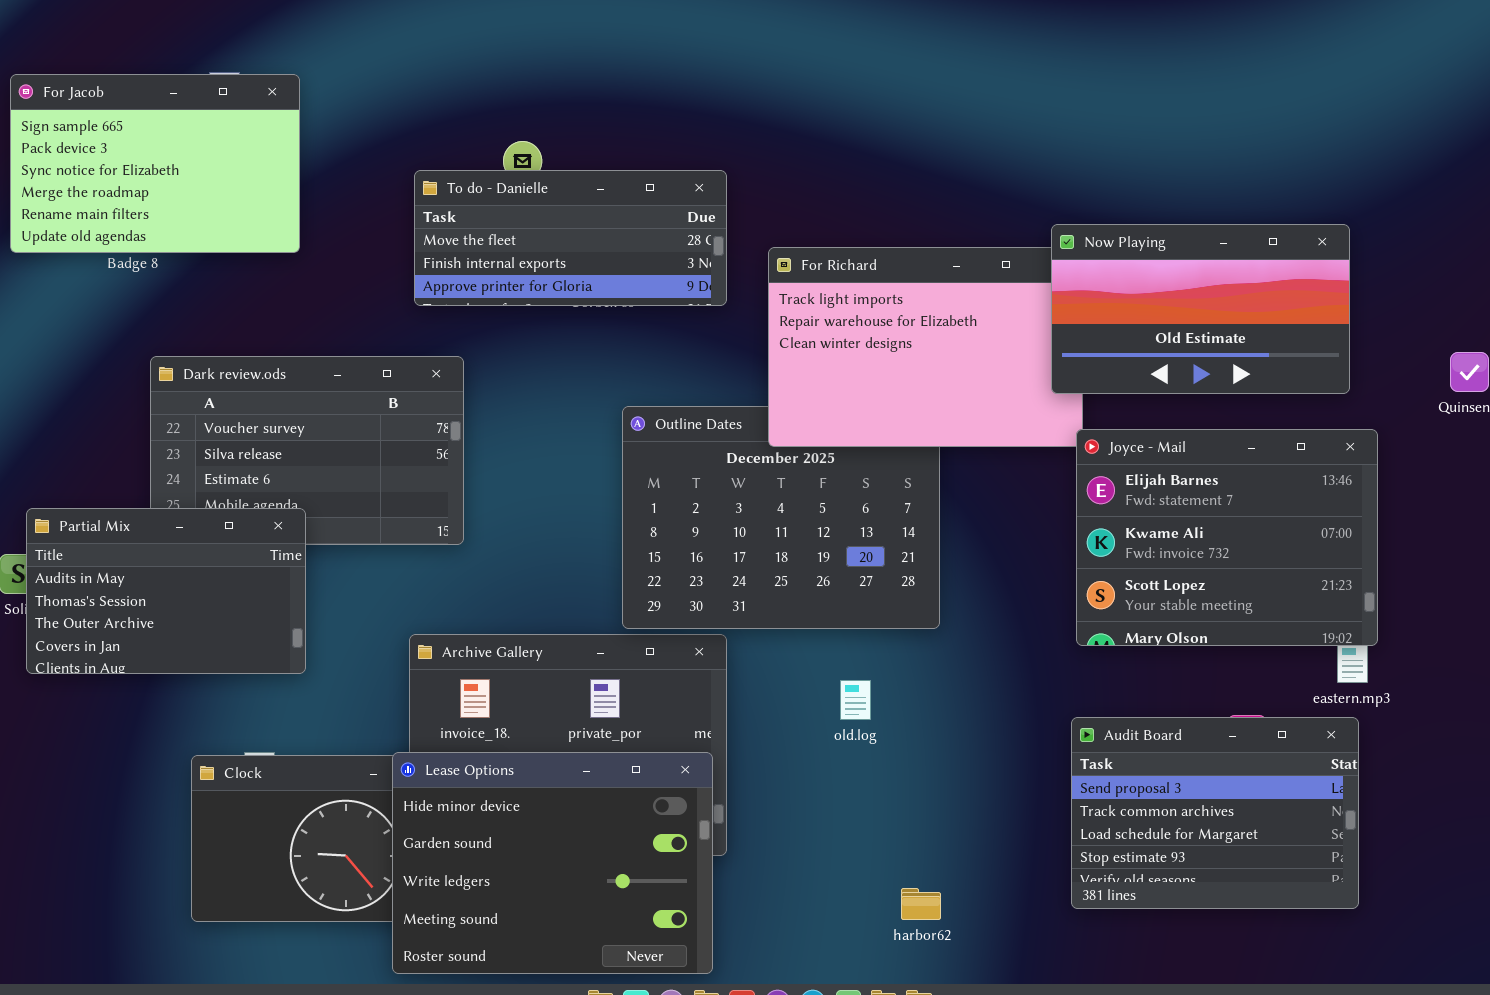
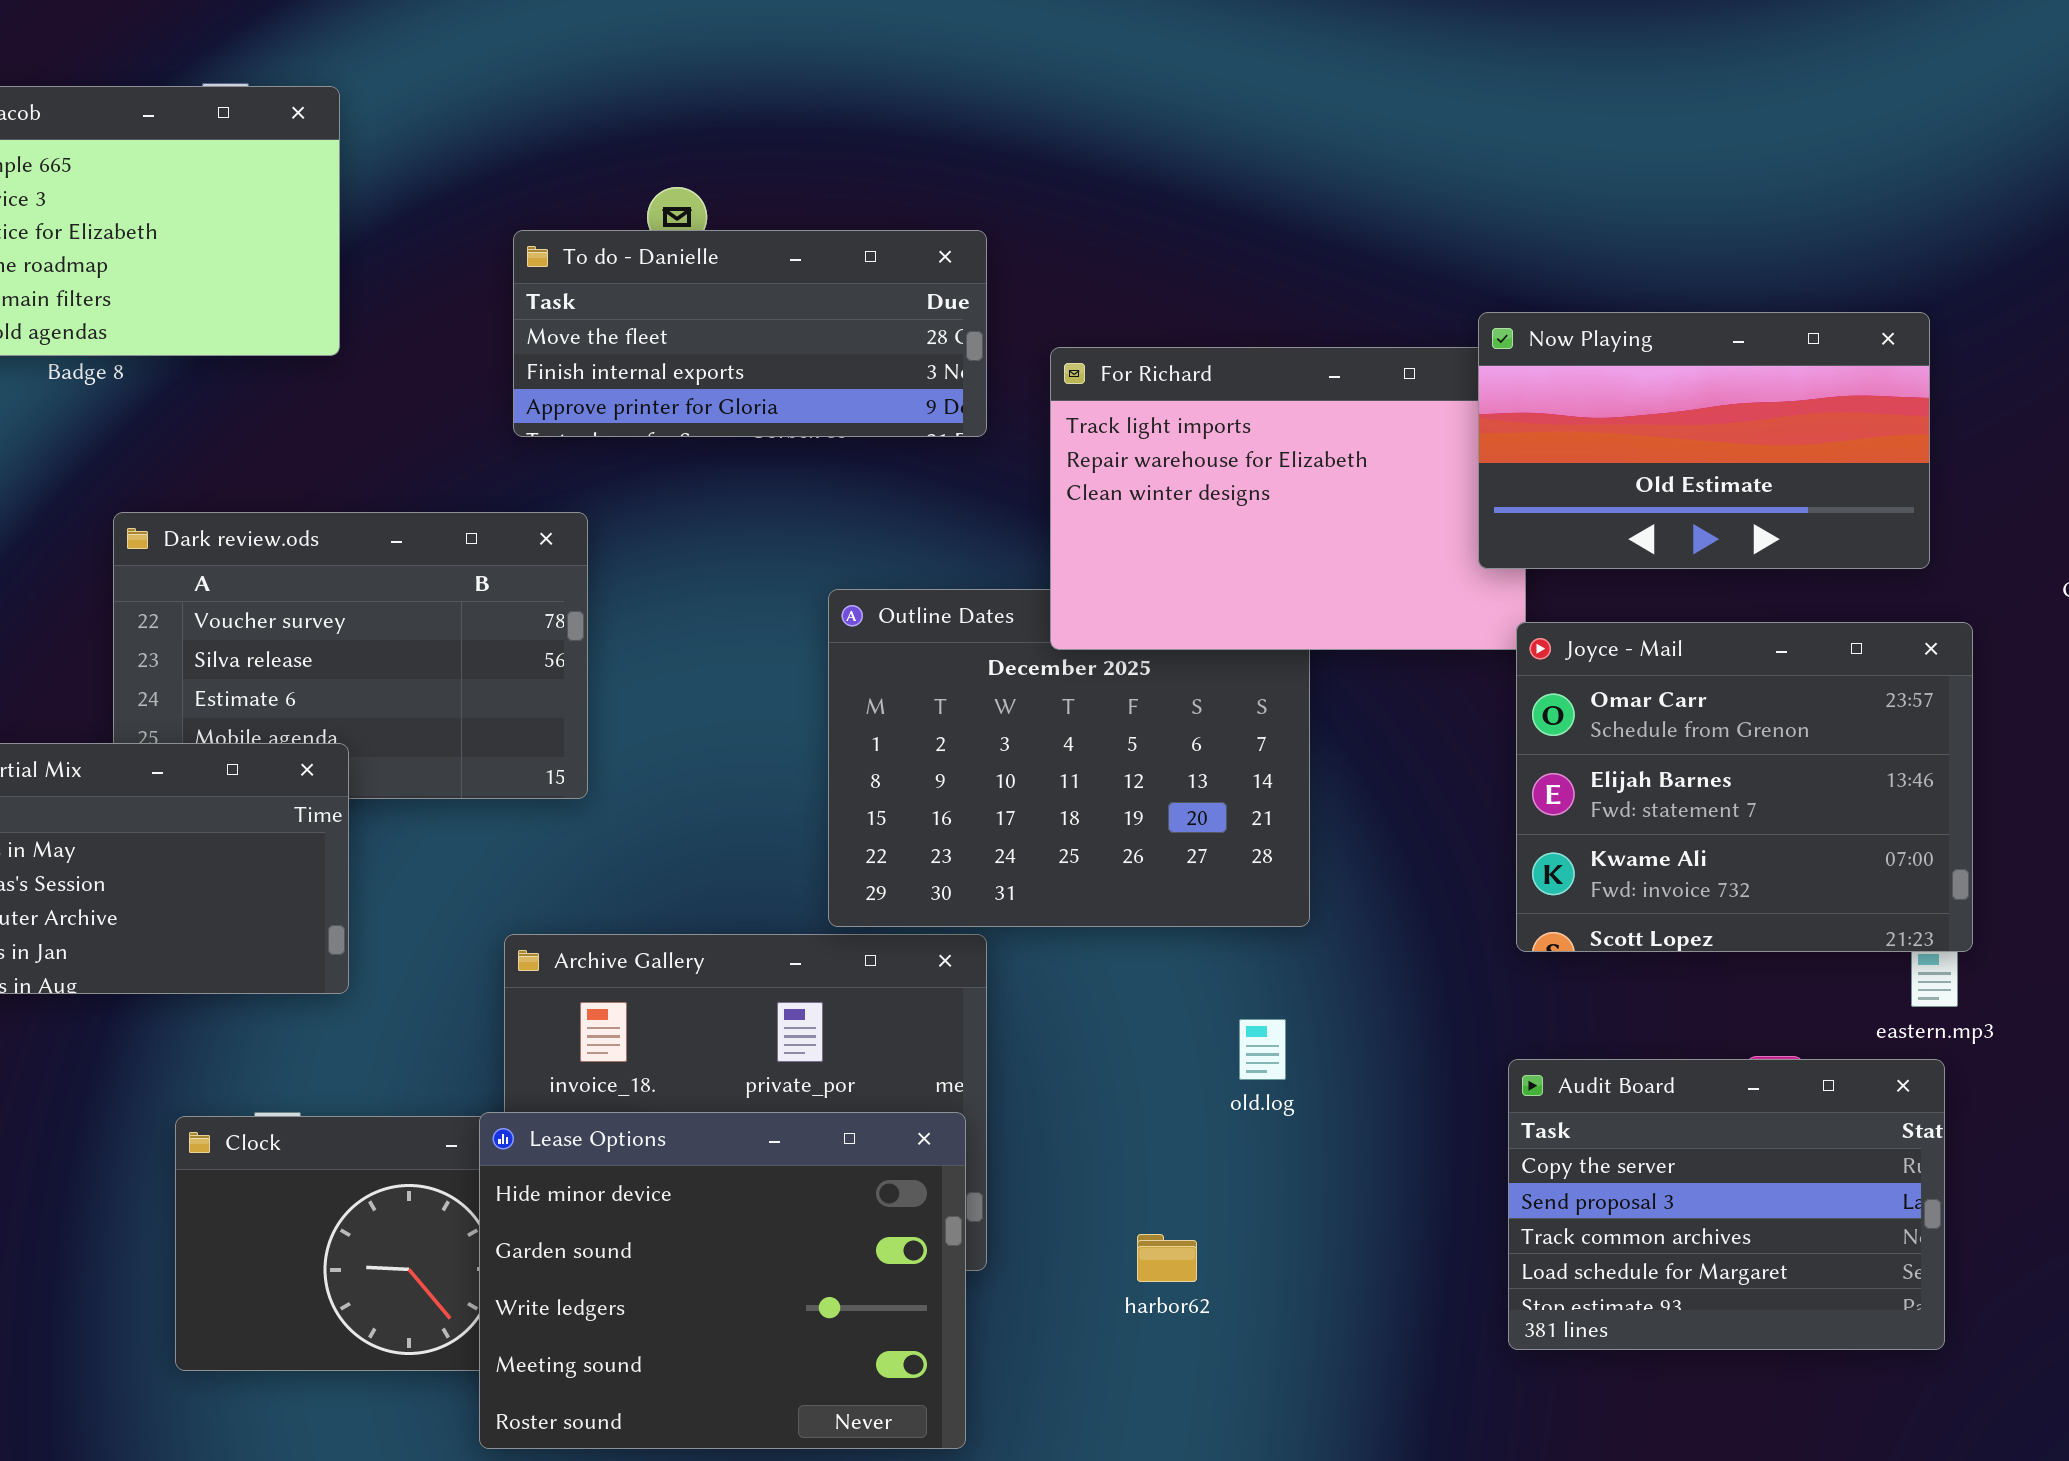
Joyce - Mail: [1076,429,1378,646] -> [1516,622,1973,952], scrolled up 1 row
old.log: [840,680,871,720] -> [1239,1019,1286,1080], moved
Audit Board: [1071,717,1359,909] -> [1508,1059,1945,1350], scrolled up 1 row
harbor62: [901,888,941,920] -> [1137,1234,1197,1282], moved

